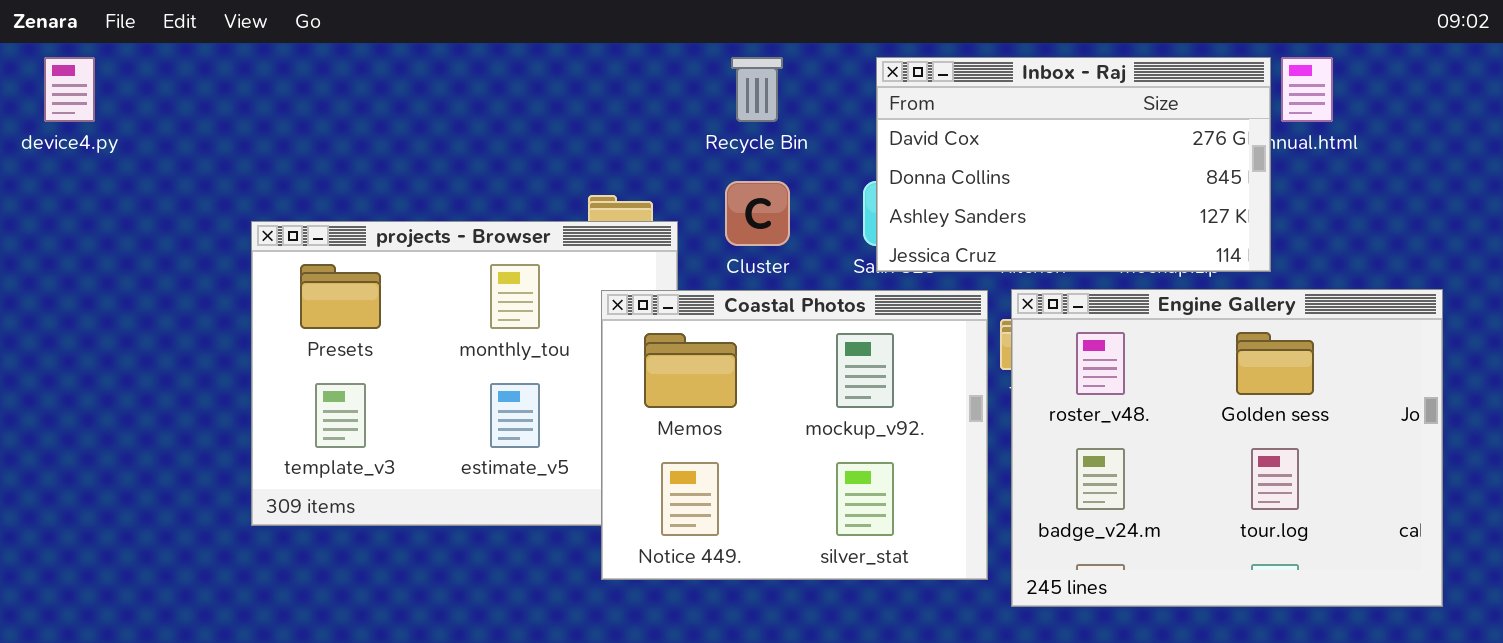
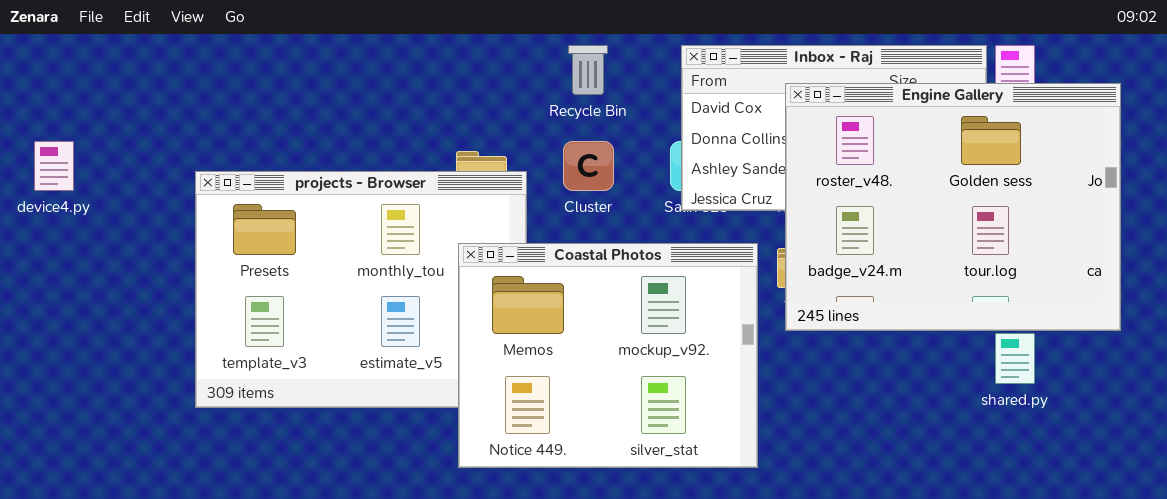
device4.py: [44,57,95,122] -> [34,141,74,191], moved
Engine Gallery: [1011,289,1443,607] -> [785,83,1121,331], moved
Coastal Photos: [601,290,988,580] -> [458,243,758,468], moved

